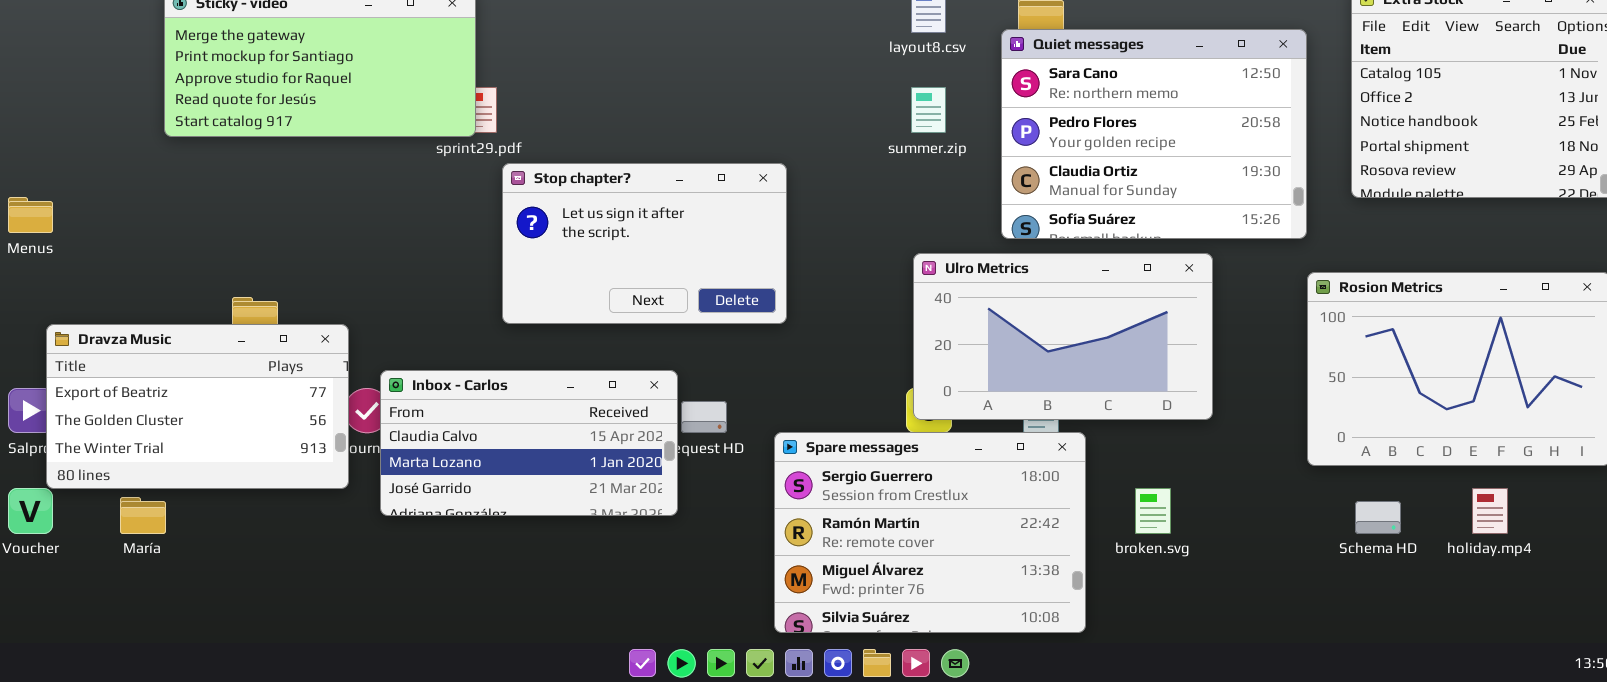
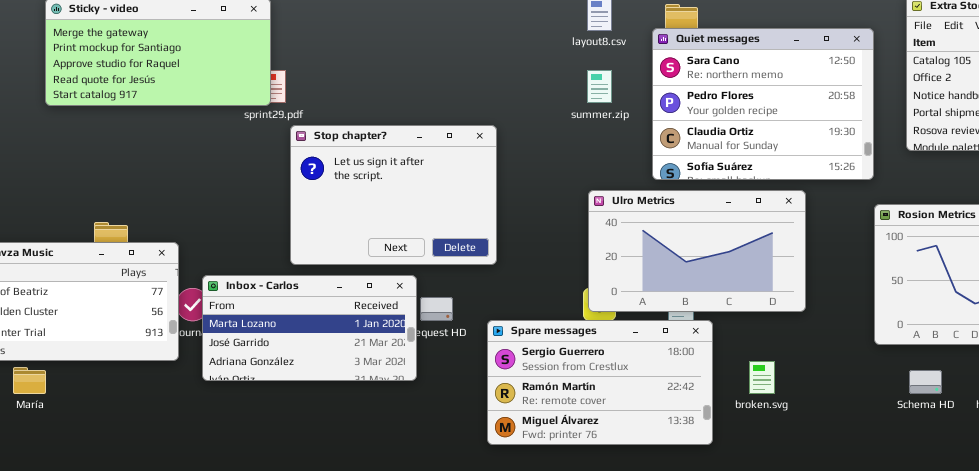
Stop chapter?: [502,163,787,324] -> [290,125,497,265], resized
Inbox - Carlos: [380,370,678,516] -> [202,275,417,381], scrolled down 1 row
Spare messages: [774,432,1086,633] -> [487,320,713,445], resized

